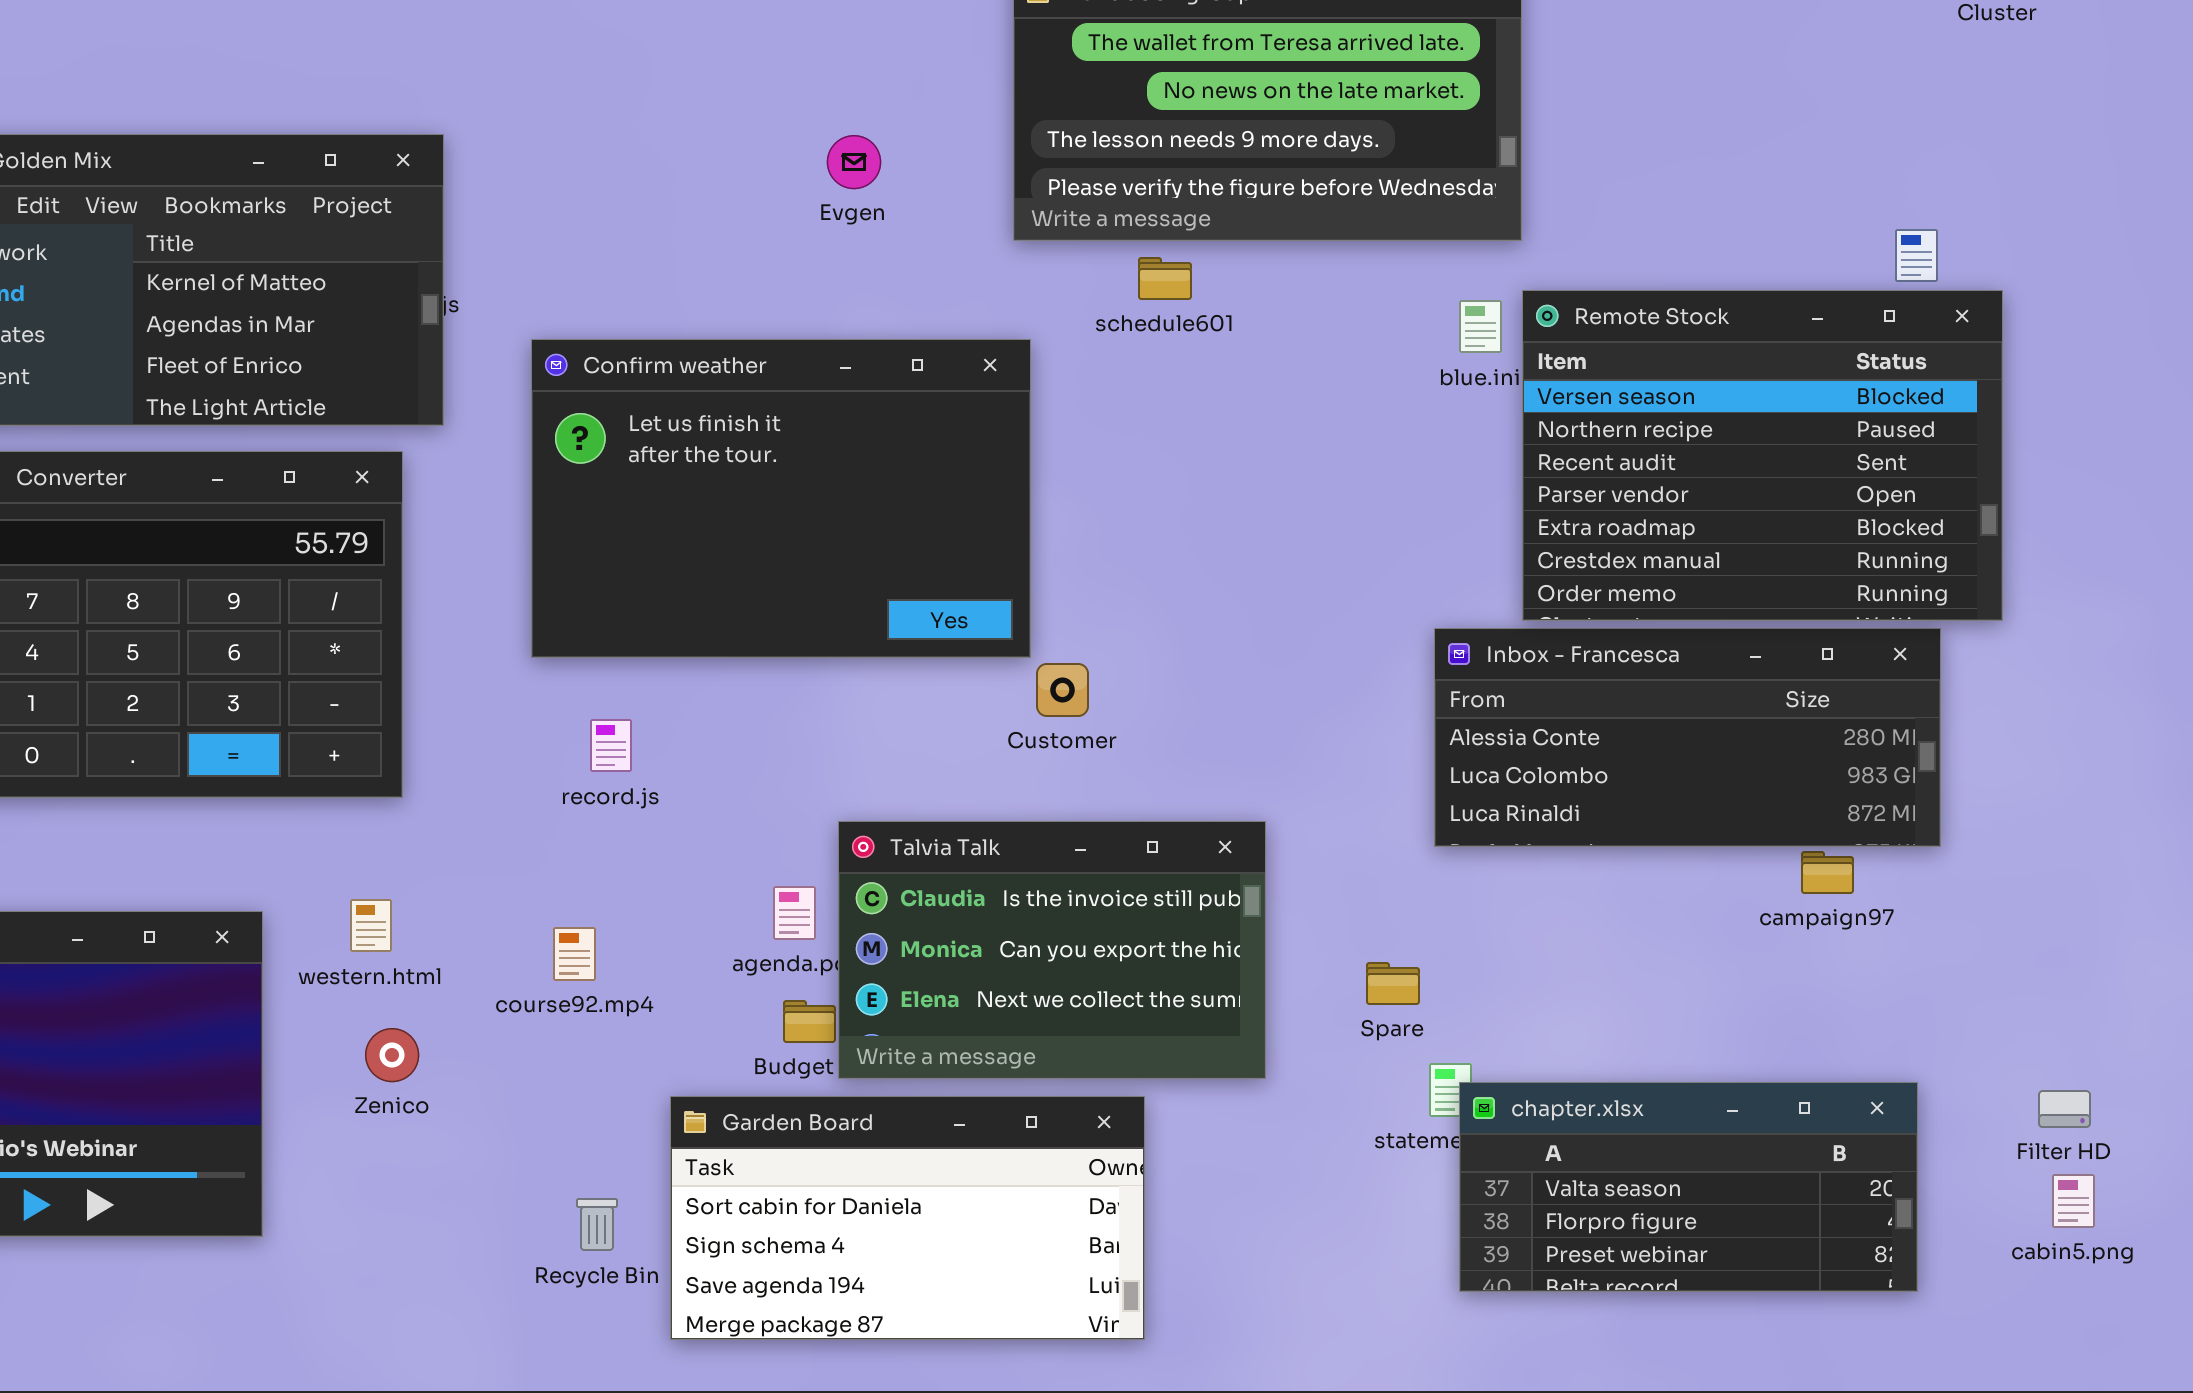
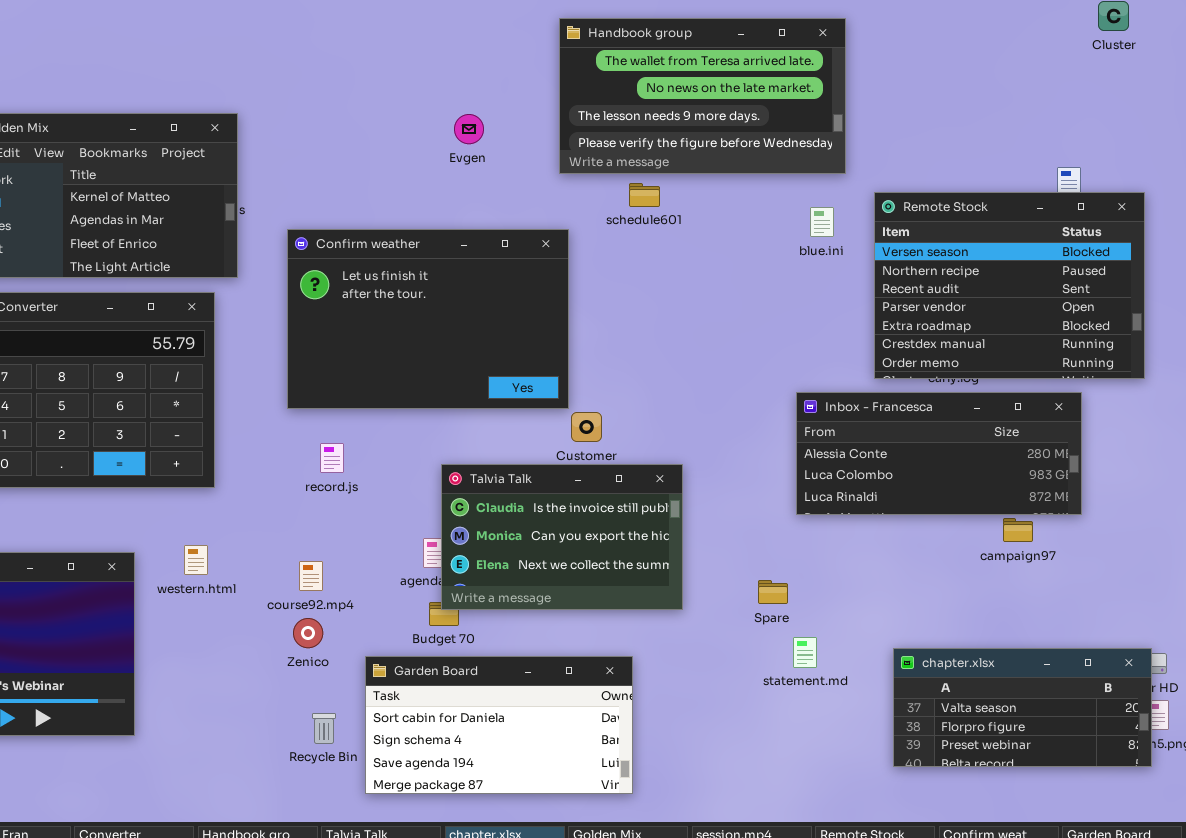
Remote Stock: [1522,290,2003,621] -> [874,192,1145,379], moved
Talvia Talk: [838,821,1266,1079] -> [441,464,683,610], moved
Zenico: [365,1028,419,1082] -> [293,618,323,648], moved
chapter.xlsx: [1459,1082,1918,1292] -> [893,648,1152,767], moved

